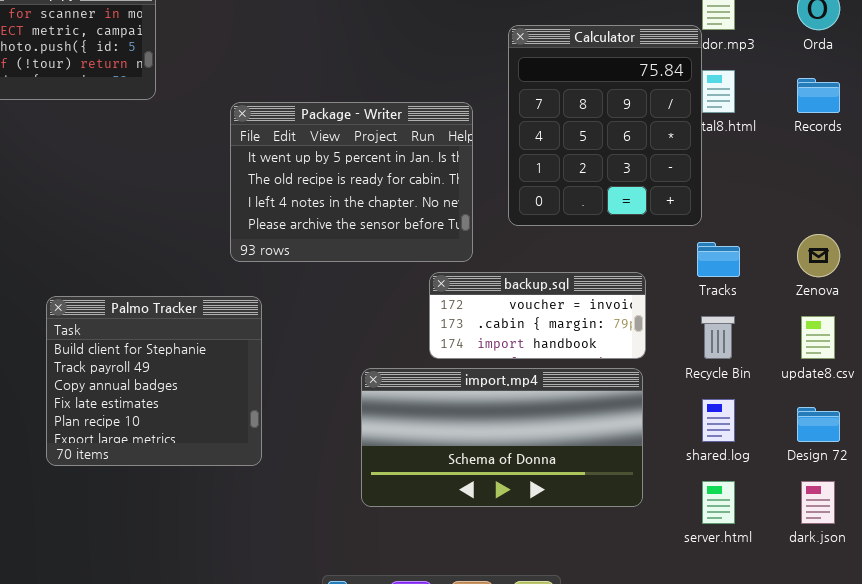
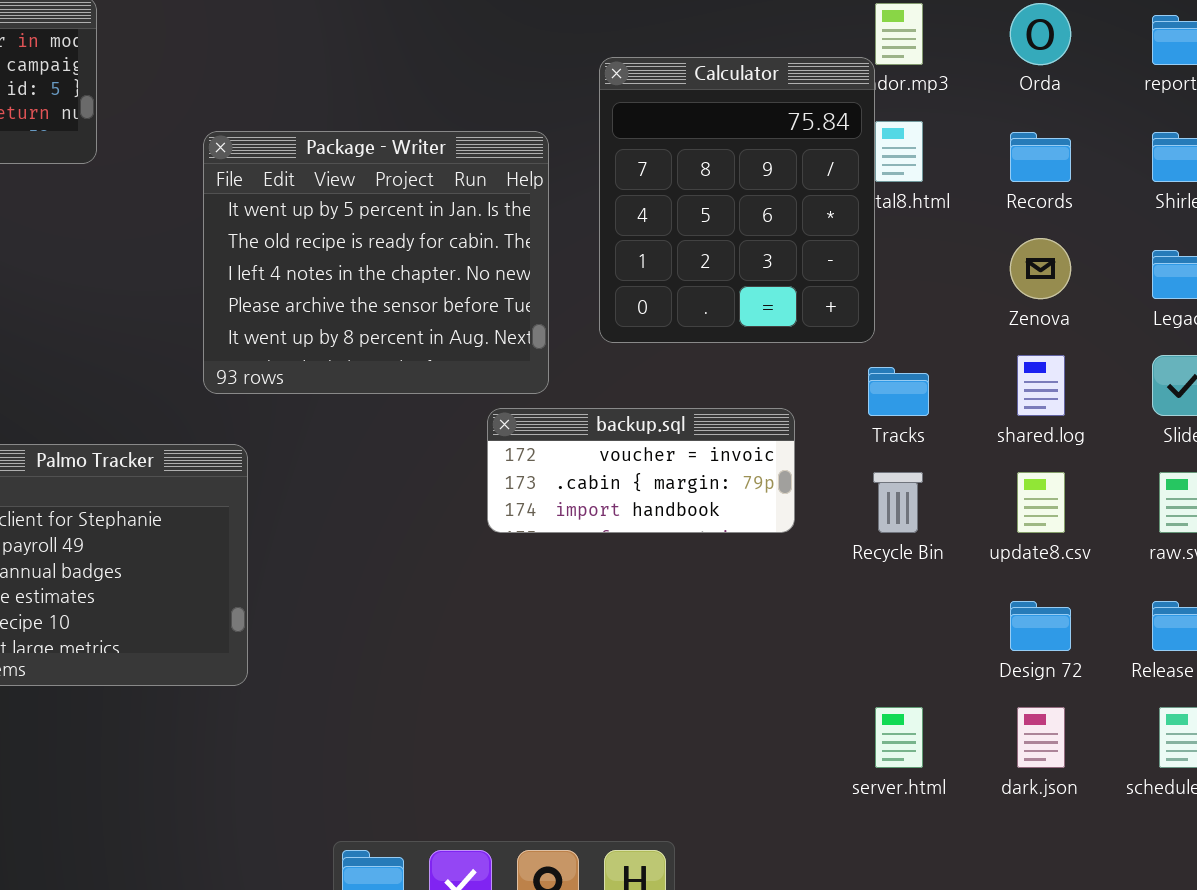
Package - Writer: [230,102,473,262] -> [203,131,549,394], resized
Zenova: [797,234,840,277] -> [1010,238,1071,299], moved
import.mp4: [361,368,643,507] -> none, closed
shared.log: [702,399,735,442] -> [1017,355,1065,416], moved

